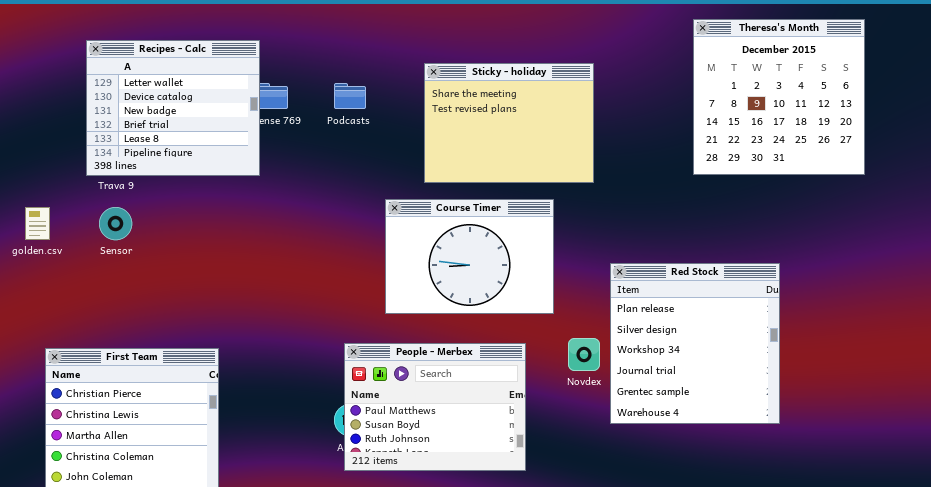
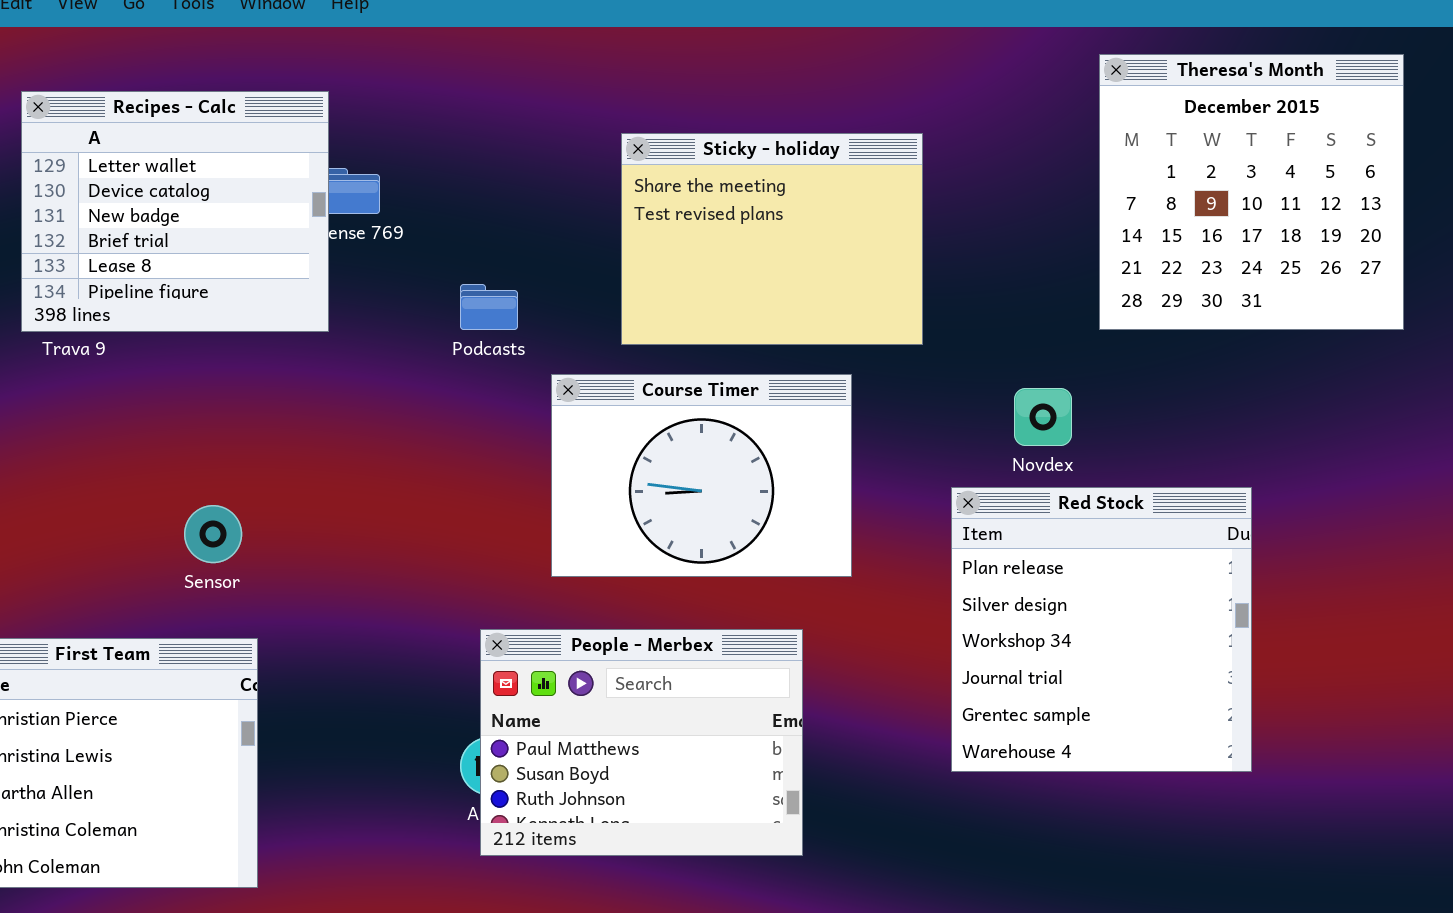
Podcasts: [334,83,366,109] -> [460,284,518,330], moved
Sensor: [99,207,132,240] -> [184,505,242,563], moved
Novdex: [568,338,600,371] -> [1014,388,1072,446], moved

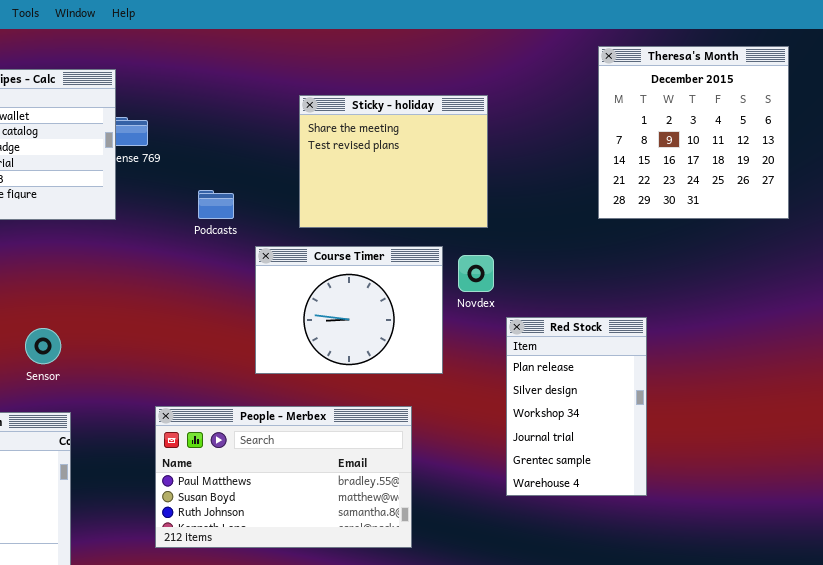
Novdex: [1014,388,1072,446] -> [458,255,494,292], moved
Red Stock: [951,487,1252,772] -> [506,317,647,496], resized
People - Merbex: [480,629,803,856] -> [155,406,412,548], resized

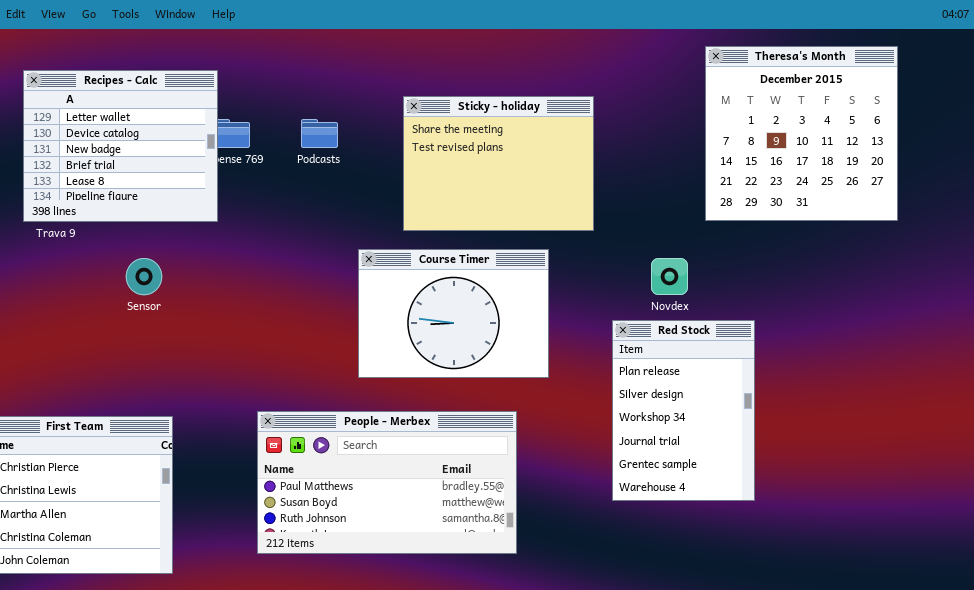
Podcasts: [198,190,234,219] -> [301,119,338,148], moved
Novdex: [458,255,494,292] -> [651,258,688,295], moved
Sensor: [25,328,61,364] -> [126,258,162,295], moved

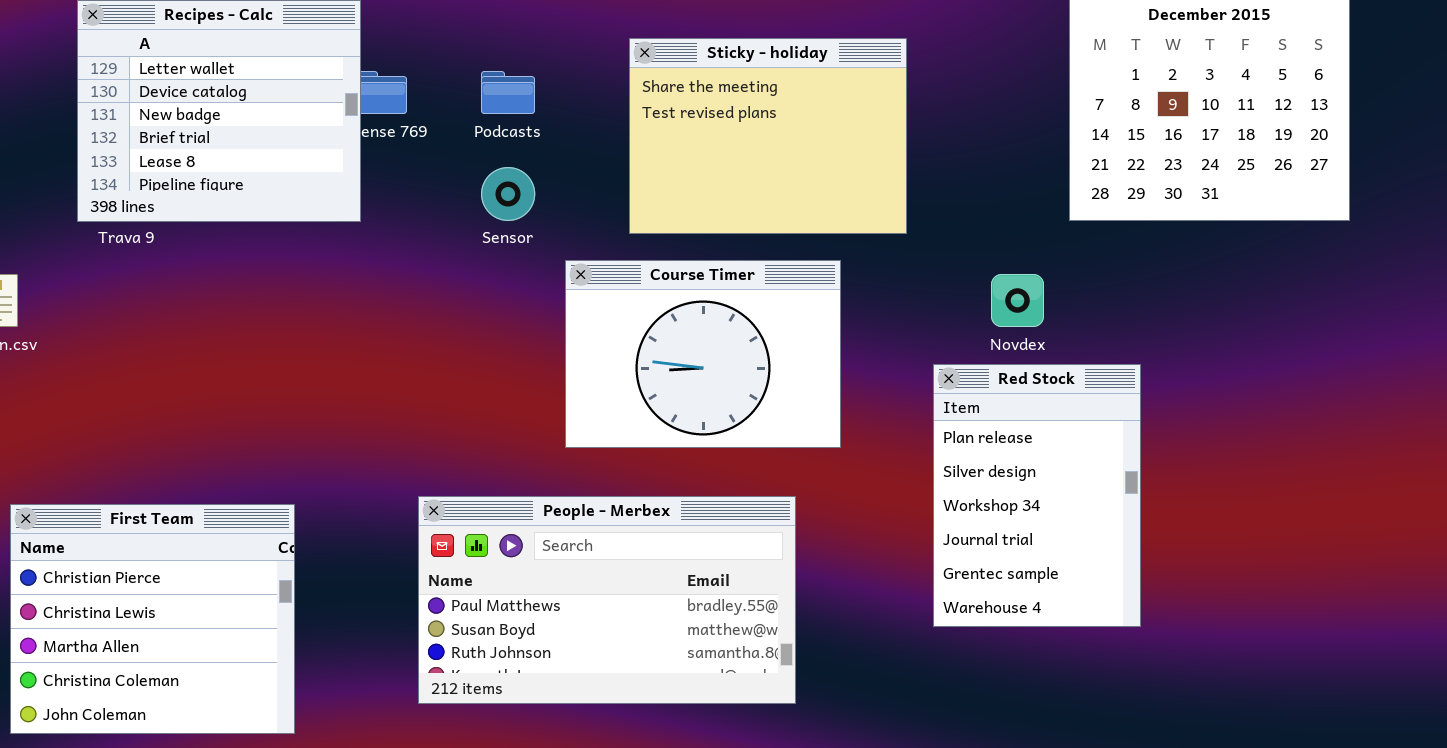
Sensor: [126,258,162,295] -> [481,167,535,221], moved

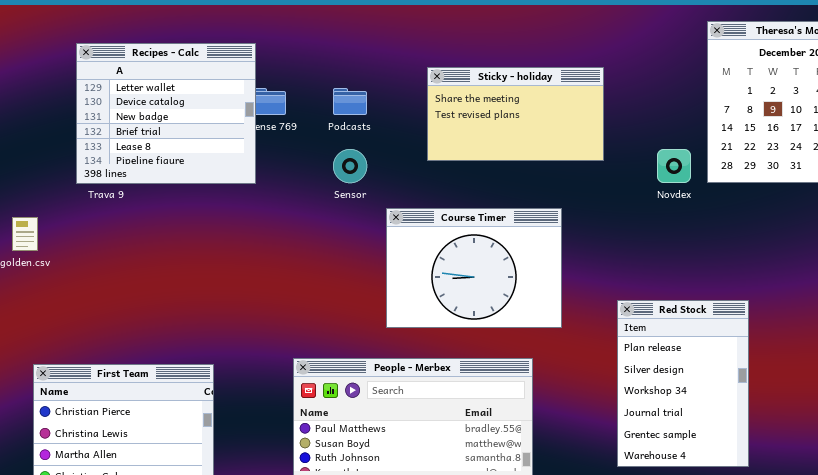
Sticky - holiday: [629,38,907,234] -> [427,67,604,161], resized
Novdex: [991,274,1044,327] -> [657,149,691,183], moved
Red Stock: [933,364,1141,627] -> [617,300,749,467], moved

